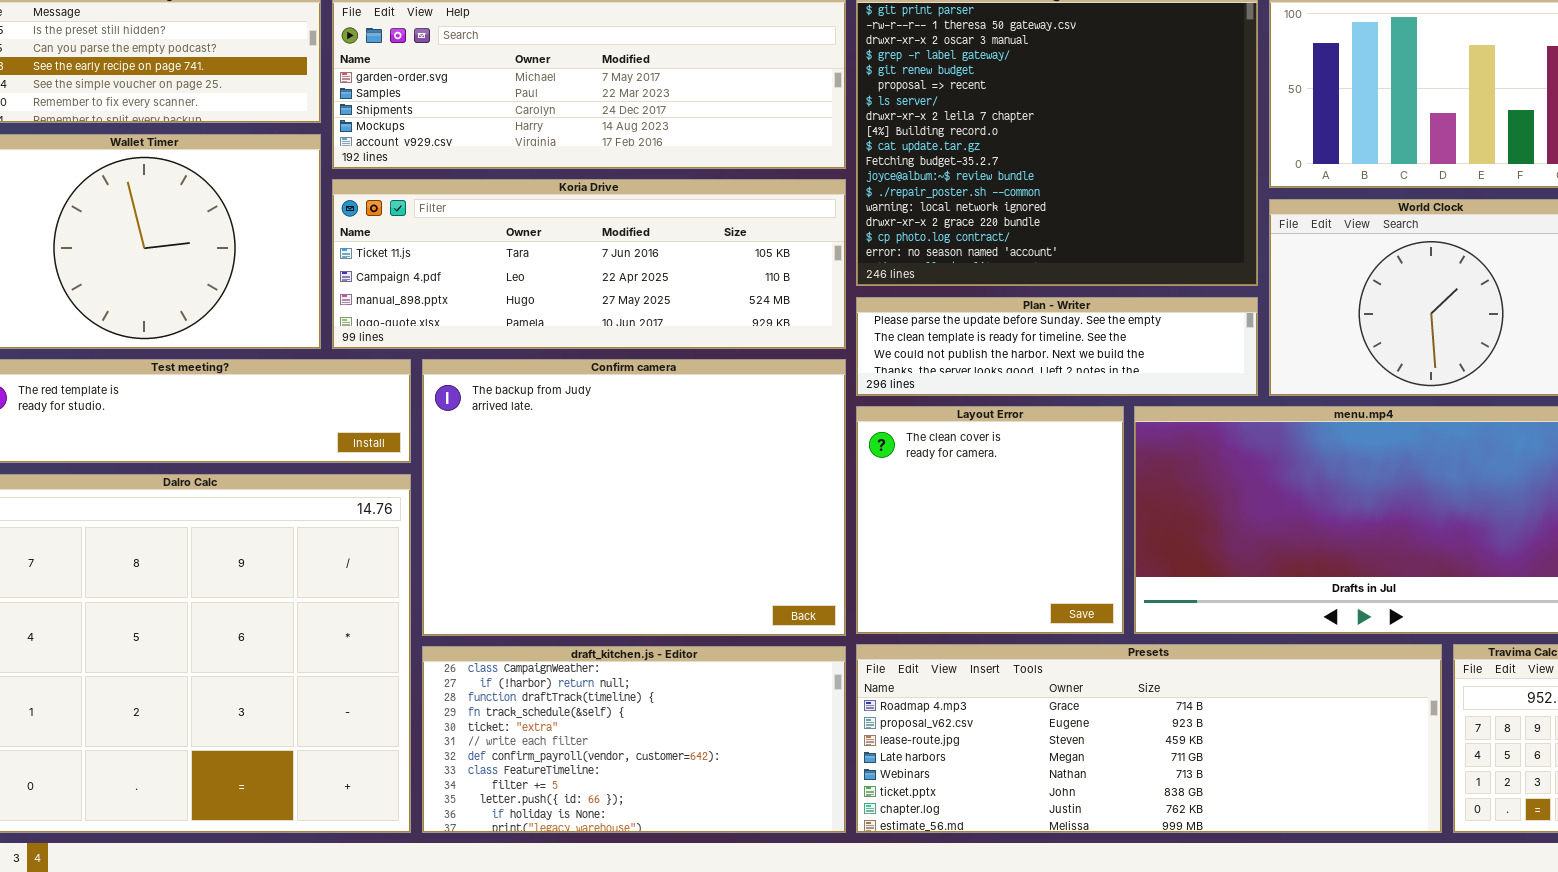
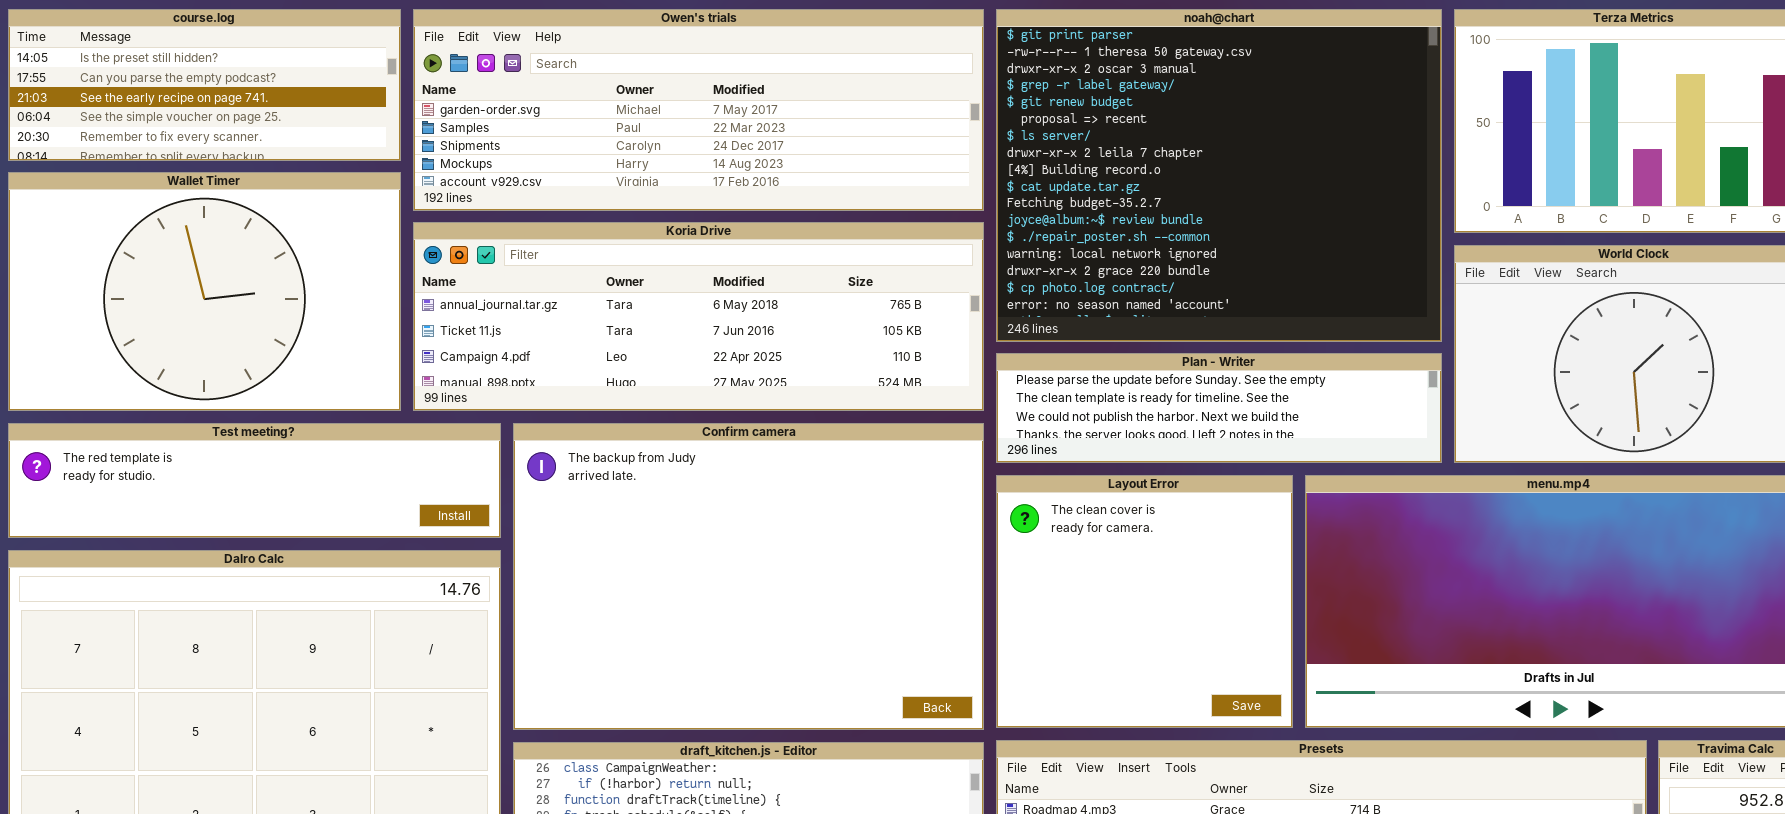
Koria Drive: [332,179,846,349] -> [413,222,984,411], scrolled up 1 row

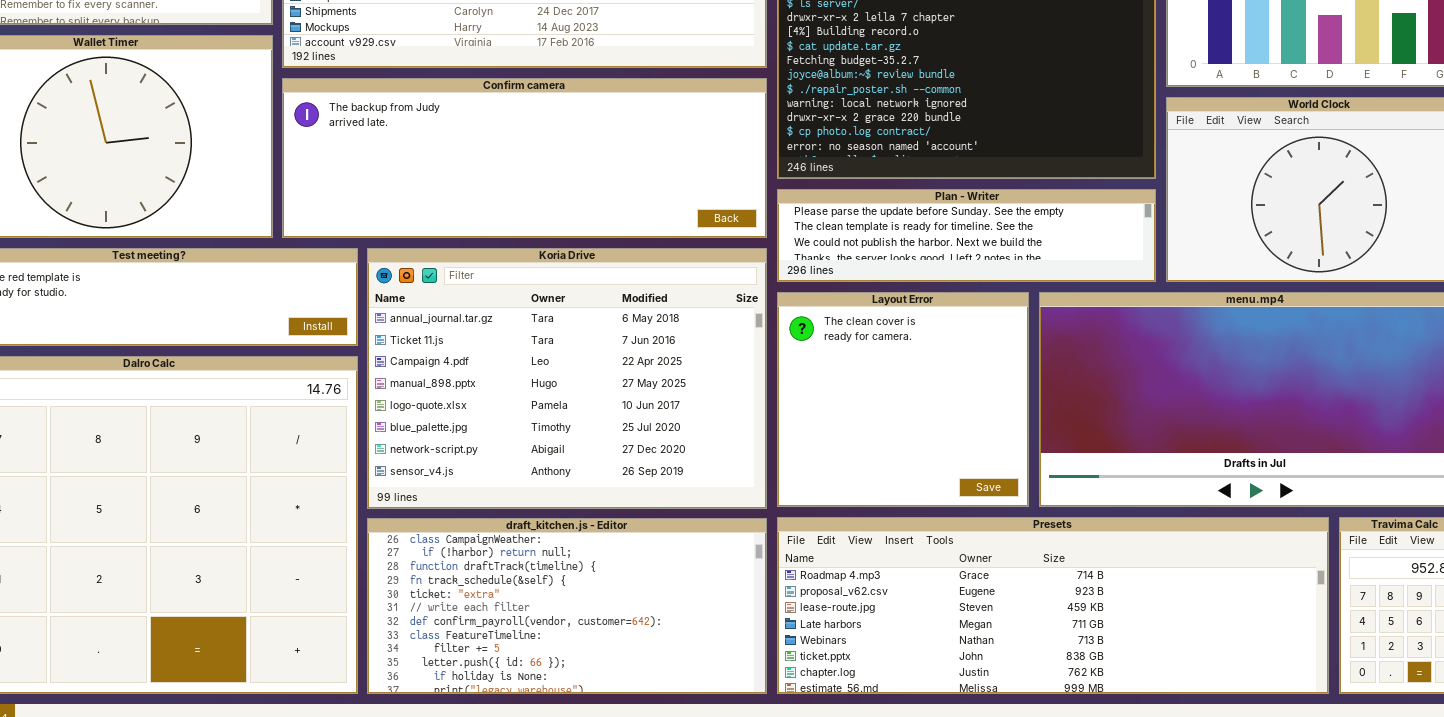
Koria Drive: [413,222,984,411] -> [367,248,767,509], moved, resized
Confirm camera: [513,423,984,730] -> [282,78,767,238], moved, resized

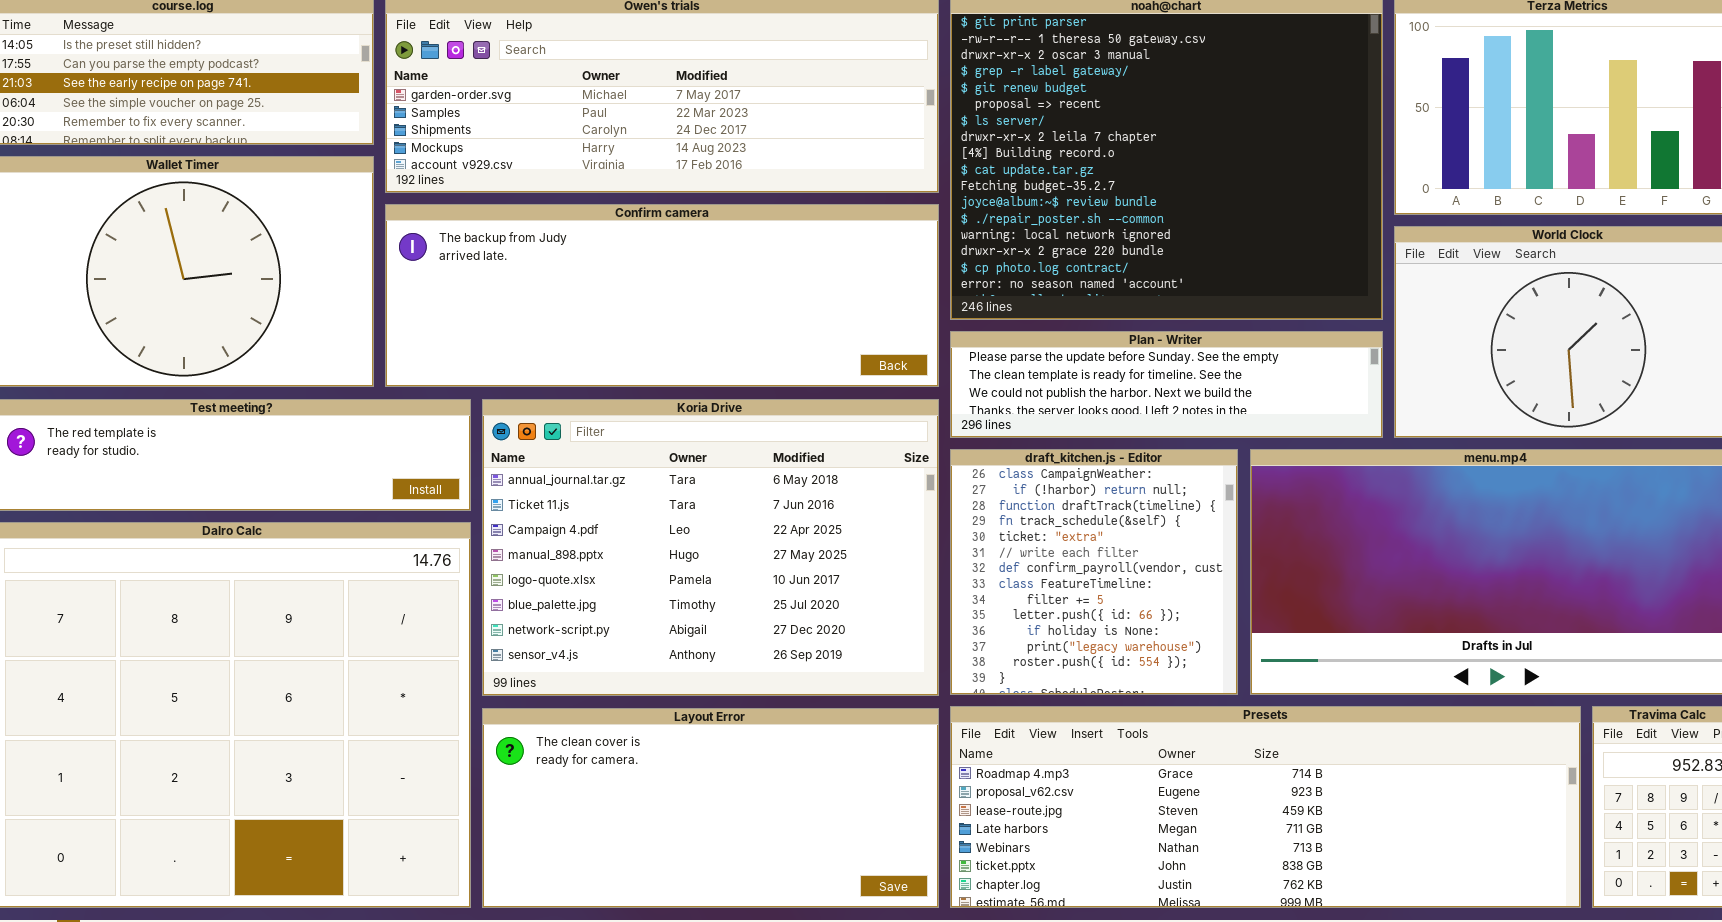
Layout Error: [777,292,1029,507] -> [482,708,939,908], moved, resized
draft_kitchen.js - Editor: [367,518,767,694] -> [950,449,1238,695], moved, resized

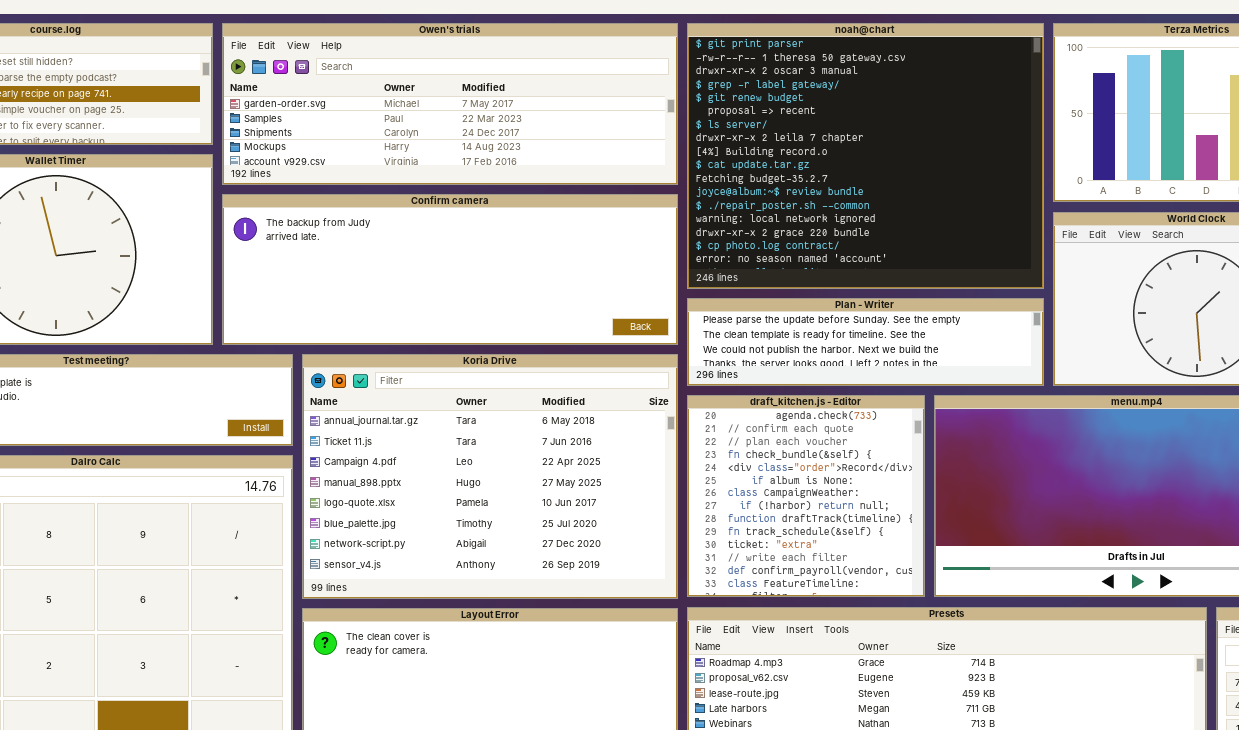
draft_kitchen.js - Editor: [950,449,1238,695] -> [687,395,925,597], scrolled up 6 rows

